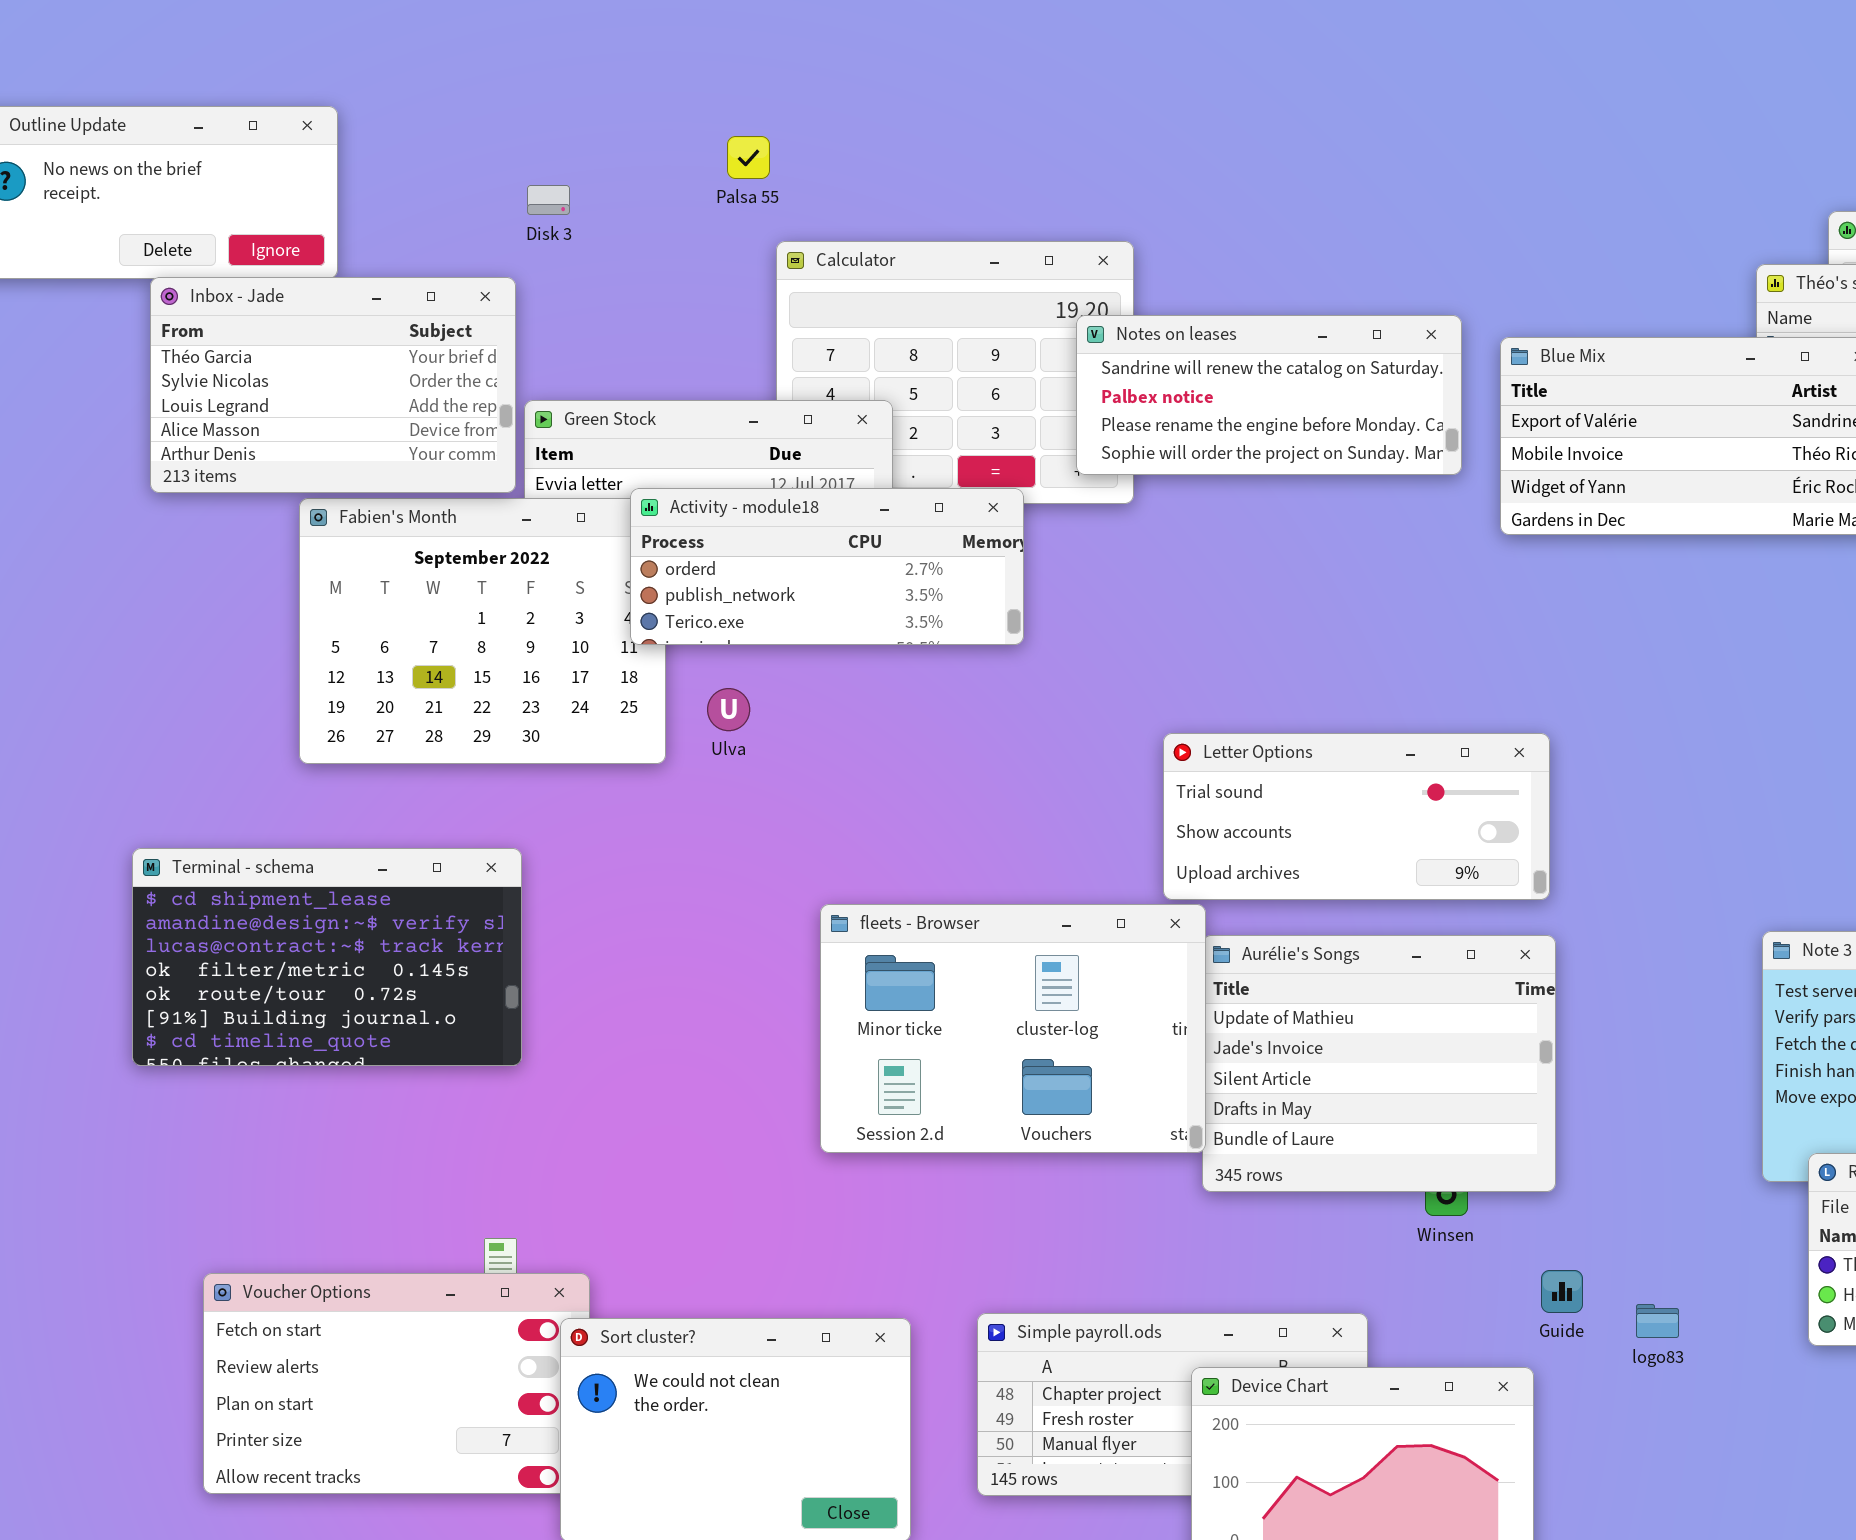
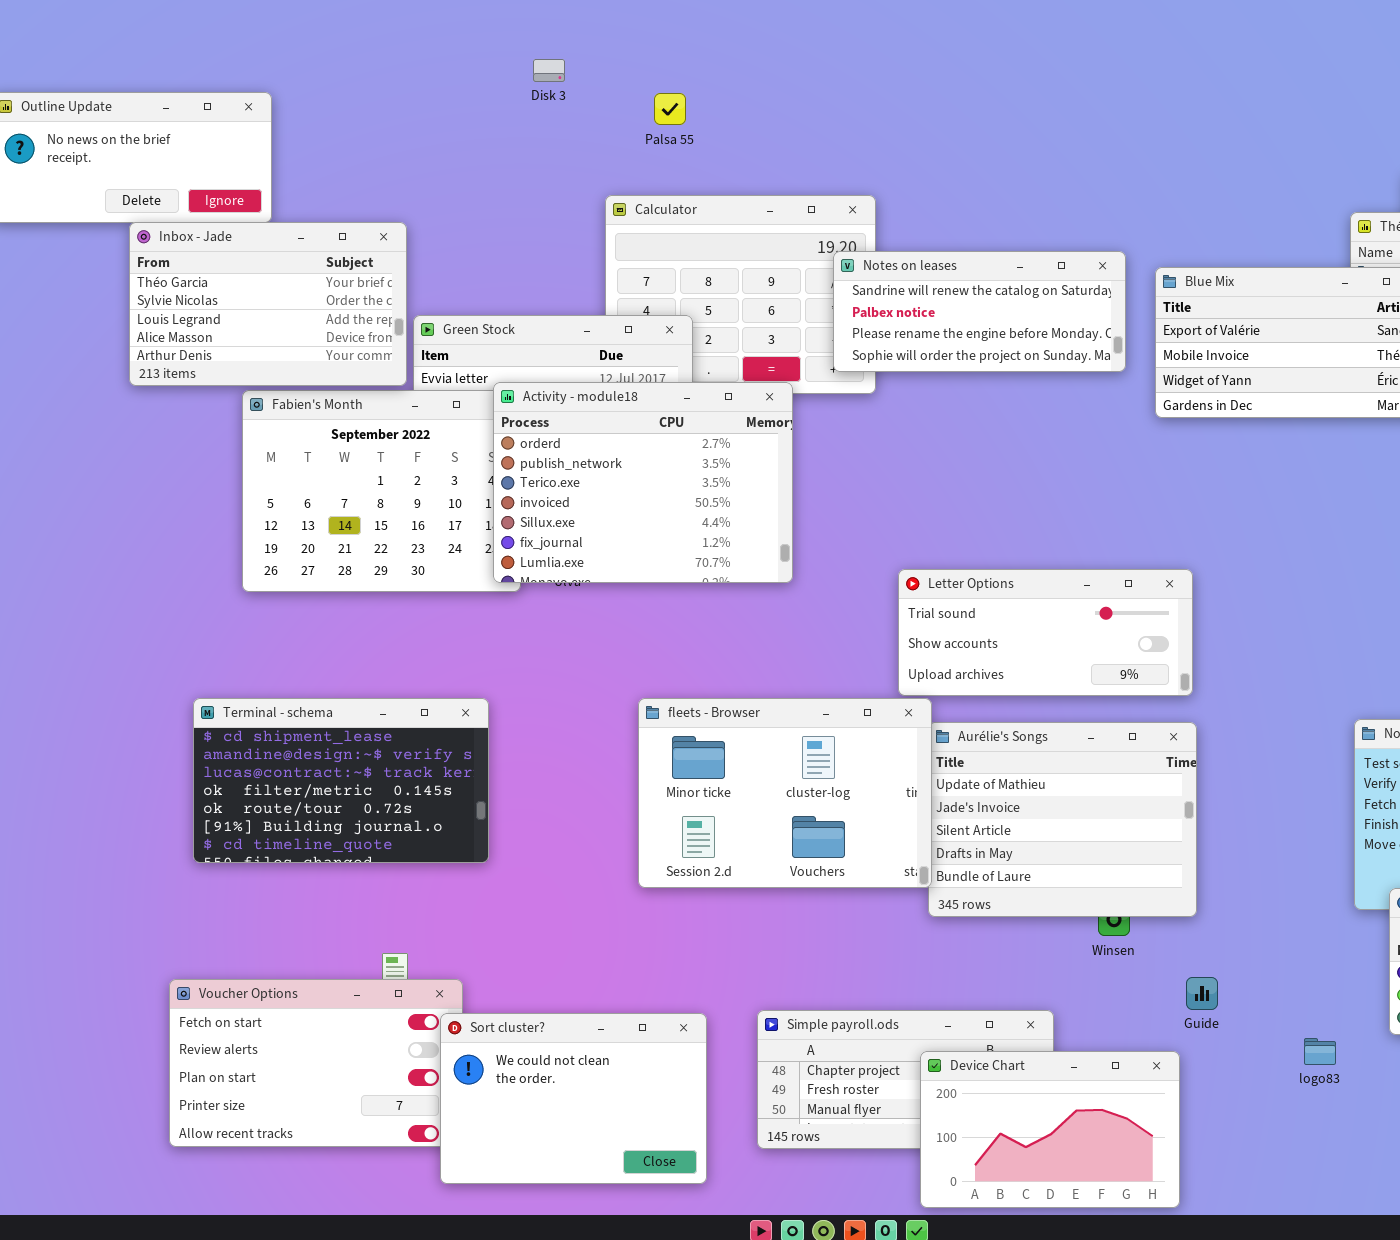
Palsa 55: [727,136,770,179] -> [654,93,686,125], moved
Disk 3: [527,185,570,215] -> [533,59,565,82], moved
Activity - module18: [630,488,1024,645] -> [493,382,793,583], resized
Terminal - schema: [132,848,522,1066] -> [193,698,489,863], moved
logo83: [1636,1304,1679,1338] -> [1304,1038,1336,1065], moved

